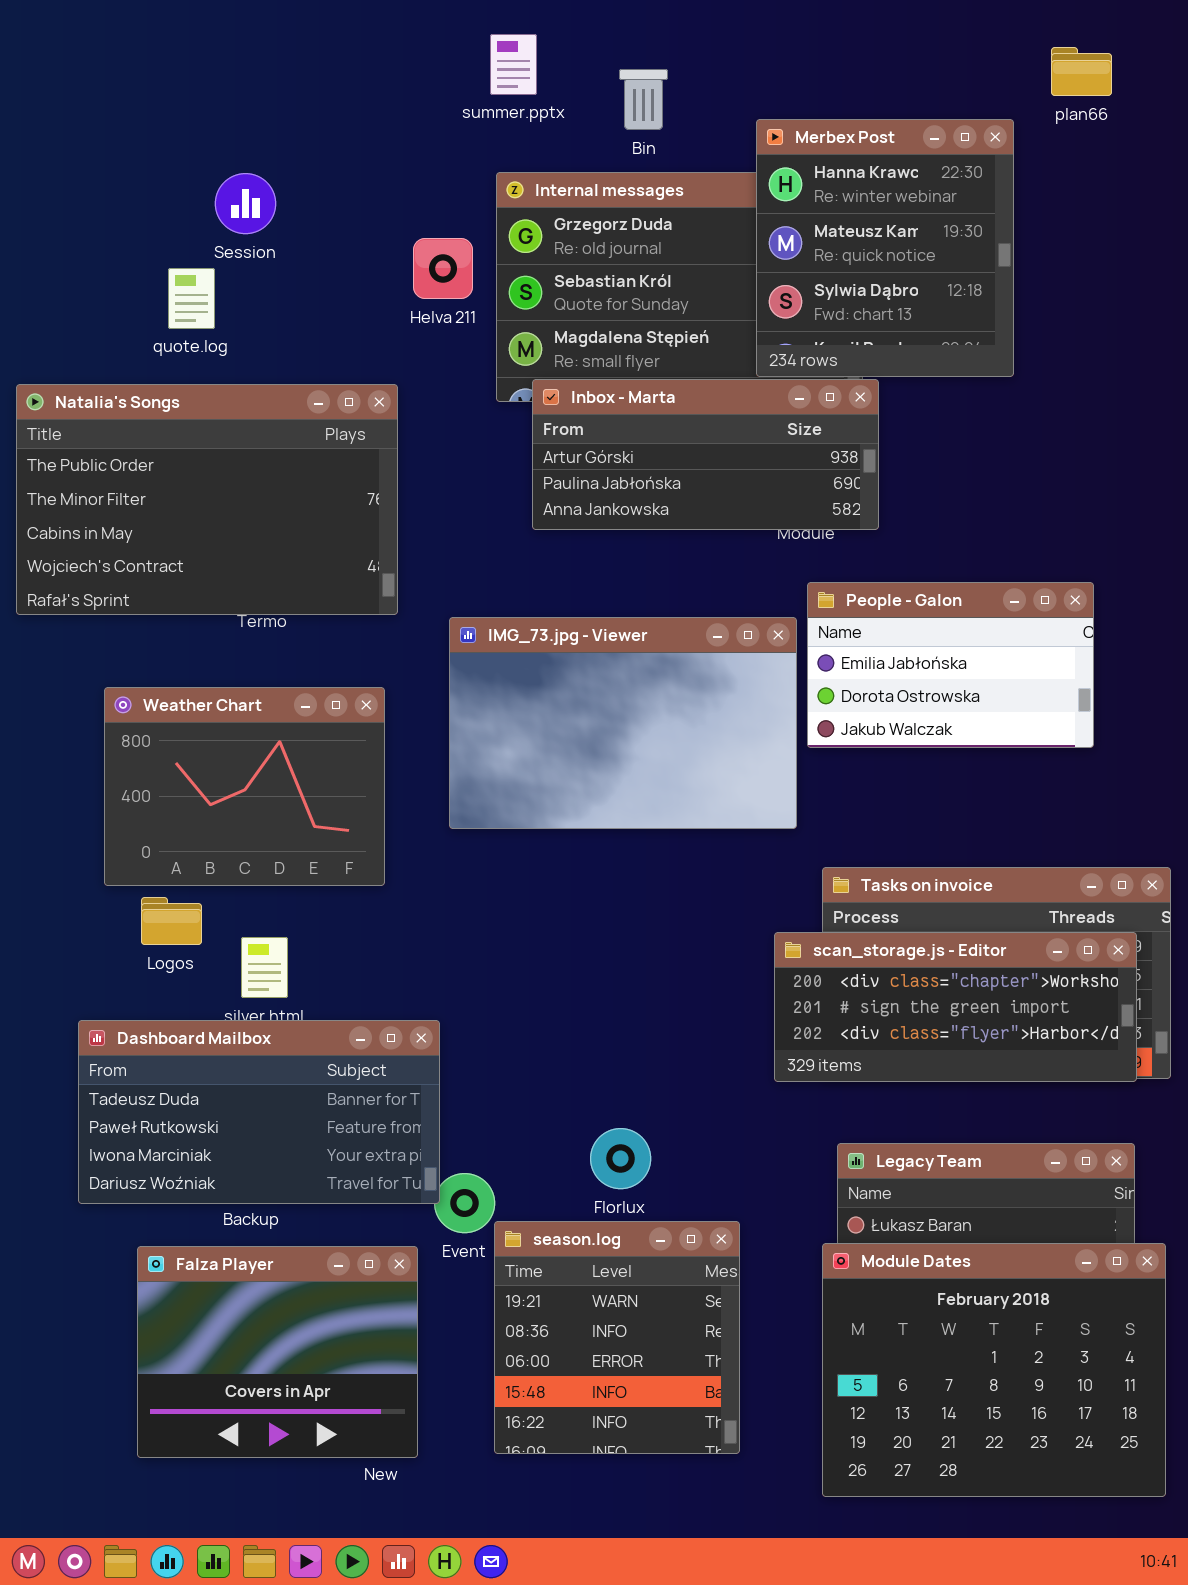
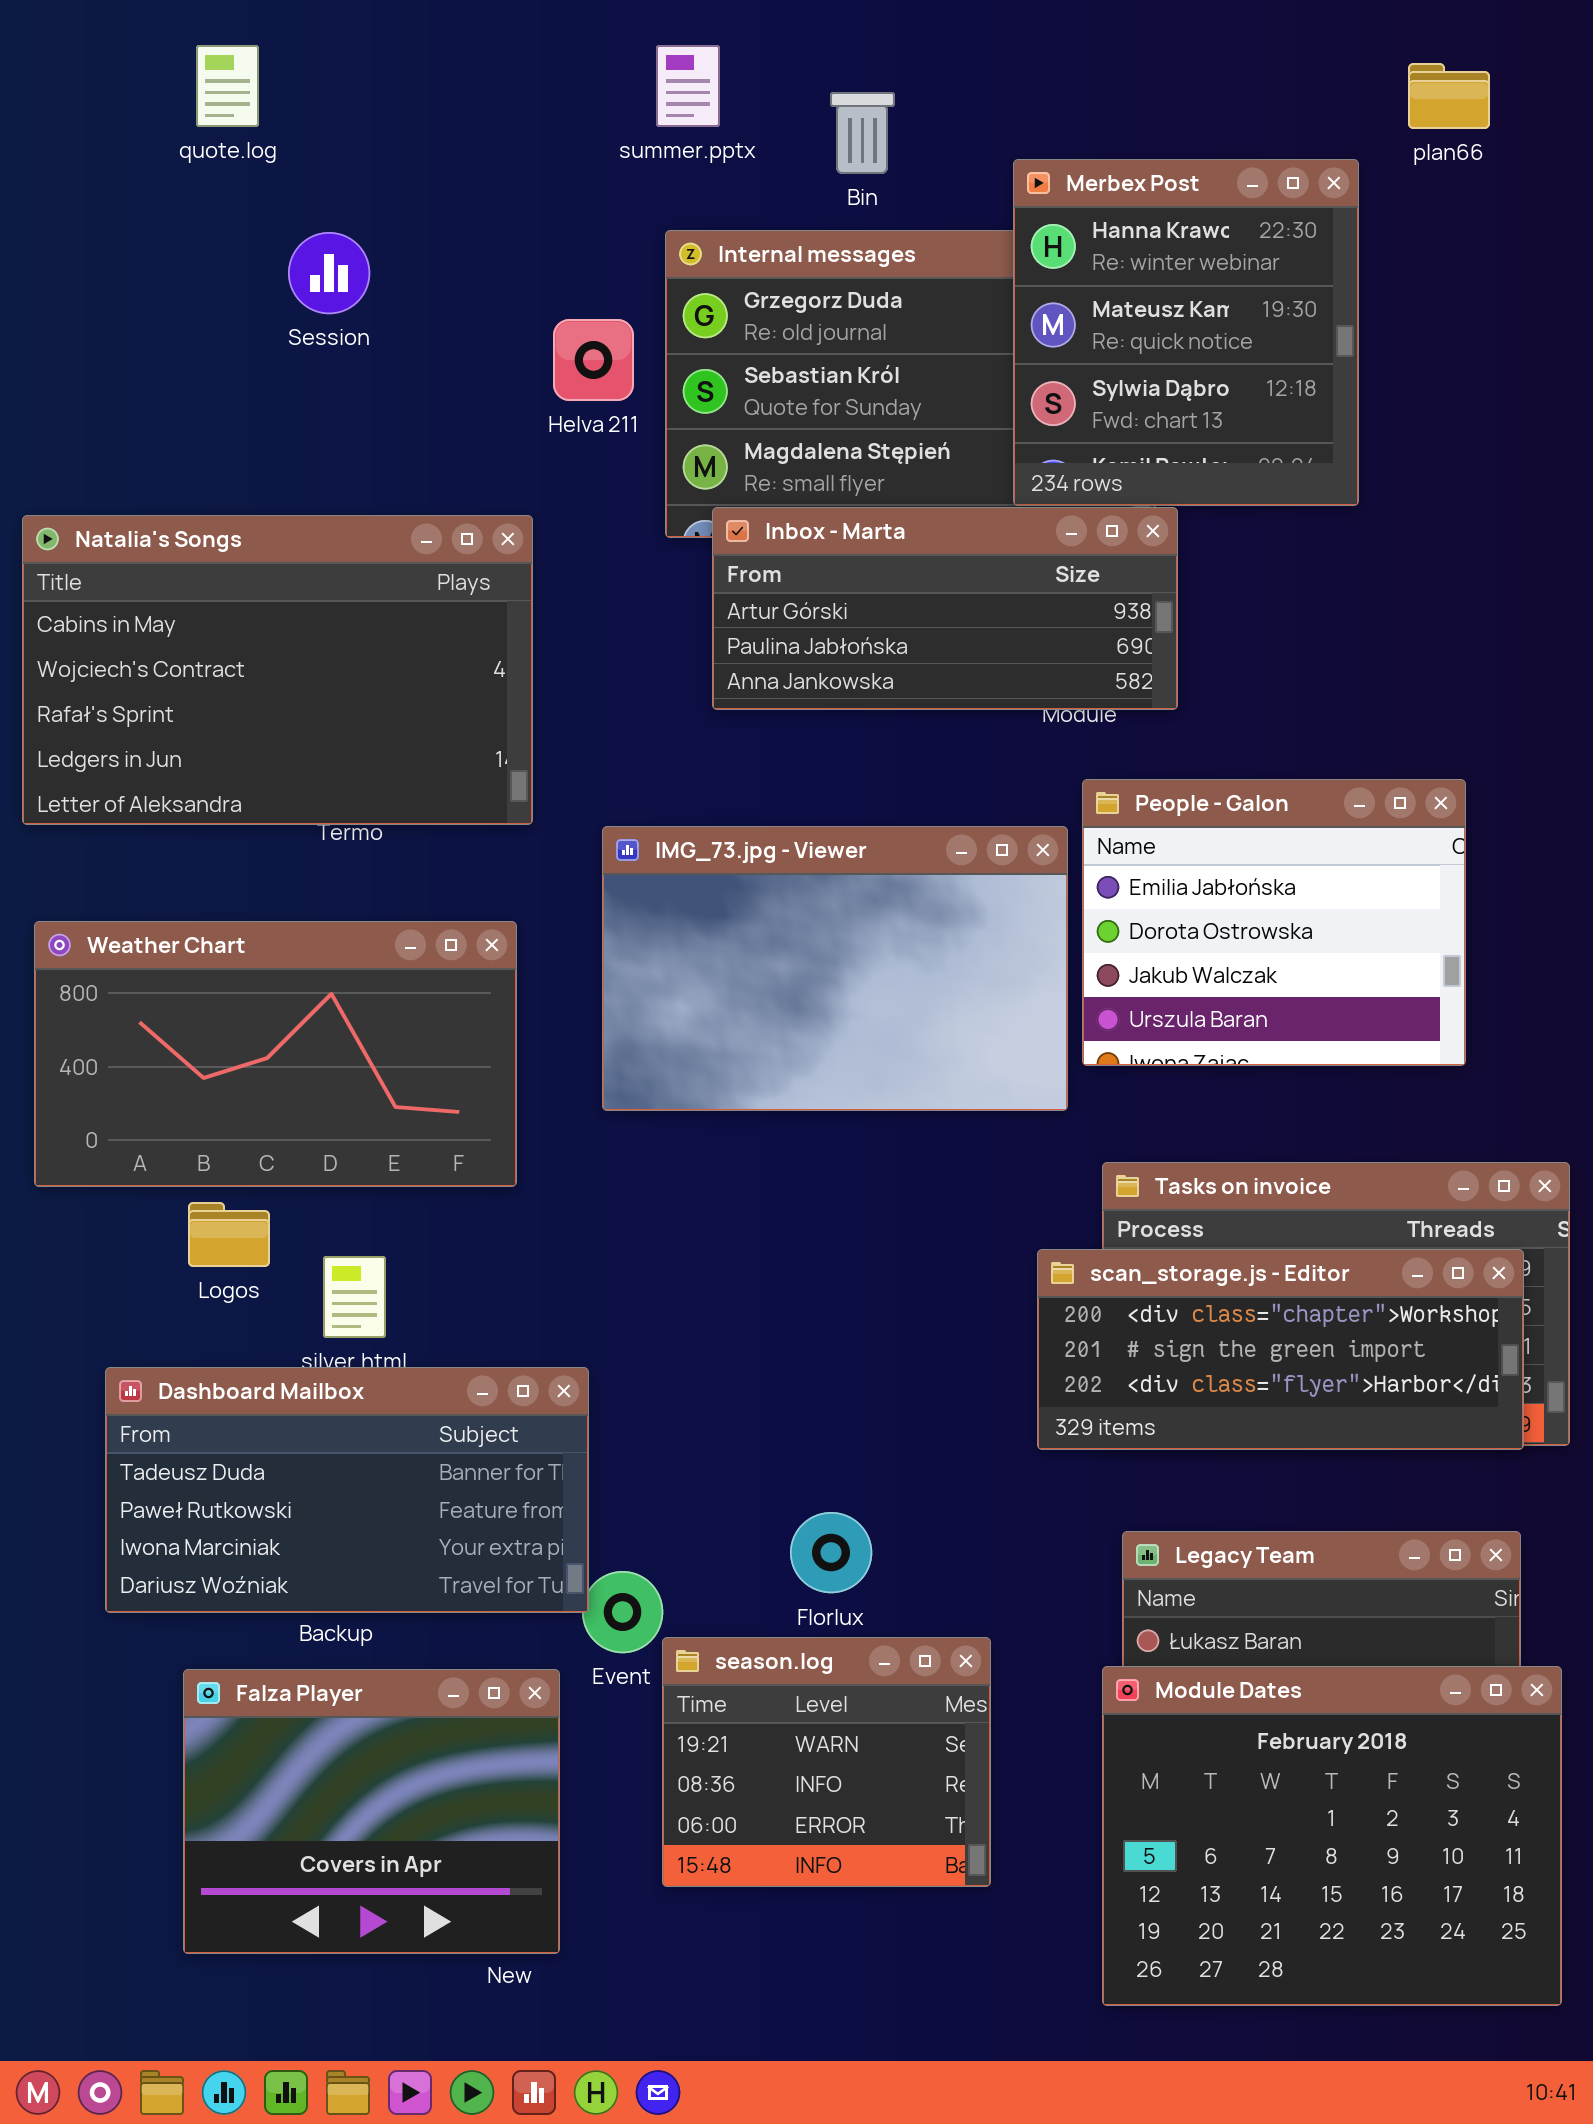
quote.log: [168,268,215,329] -> [196,45,259,127], moved
Natalia's Songs: [16,384,398,615] -> [22,515,533,825], scrolled down 2 rows
People - Galon: [807,582,1094,748] -> [1082,779,1466,1066], resized
Weather Chart: [104,687,385,886] -> [34,921,517,1187], resized
season.log: [494,1221,740,1454] -> [662,1637,991,1887], resized

